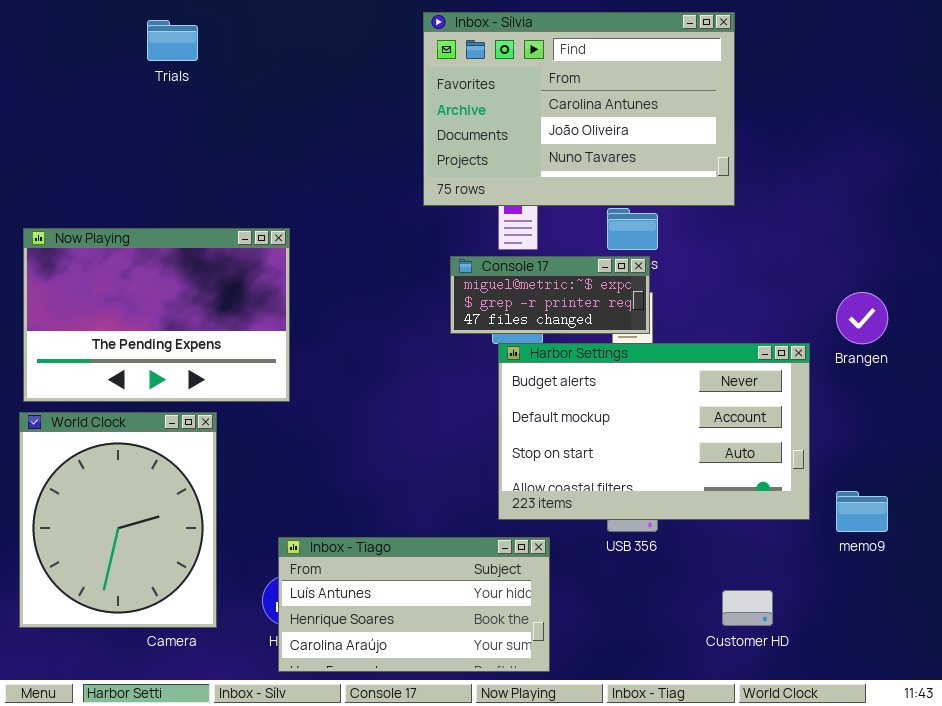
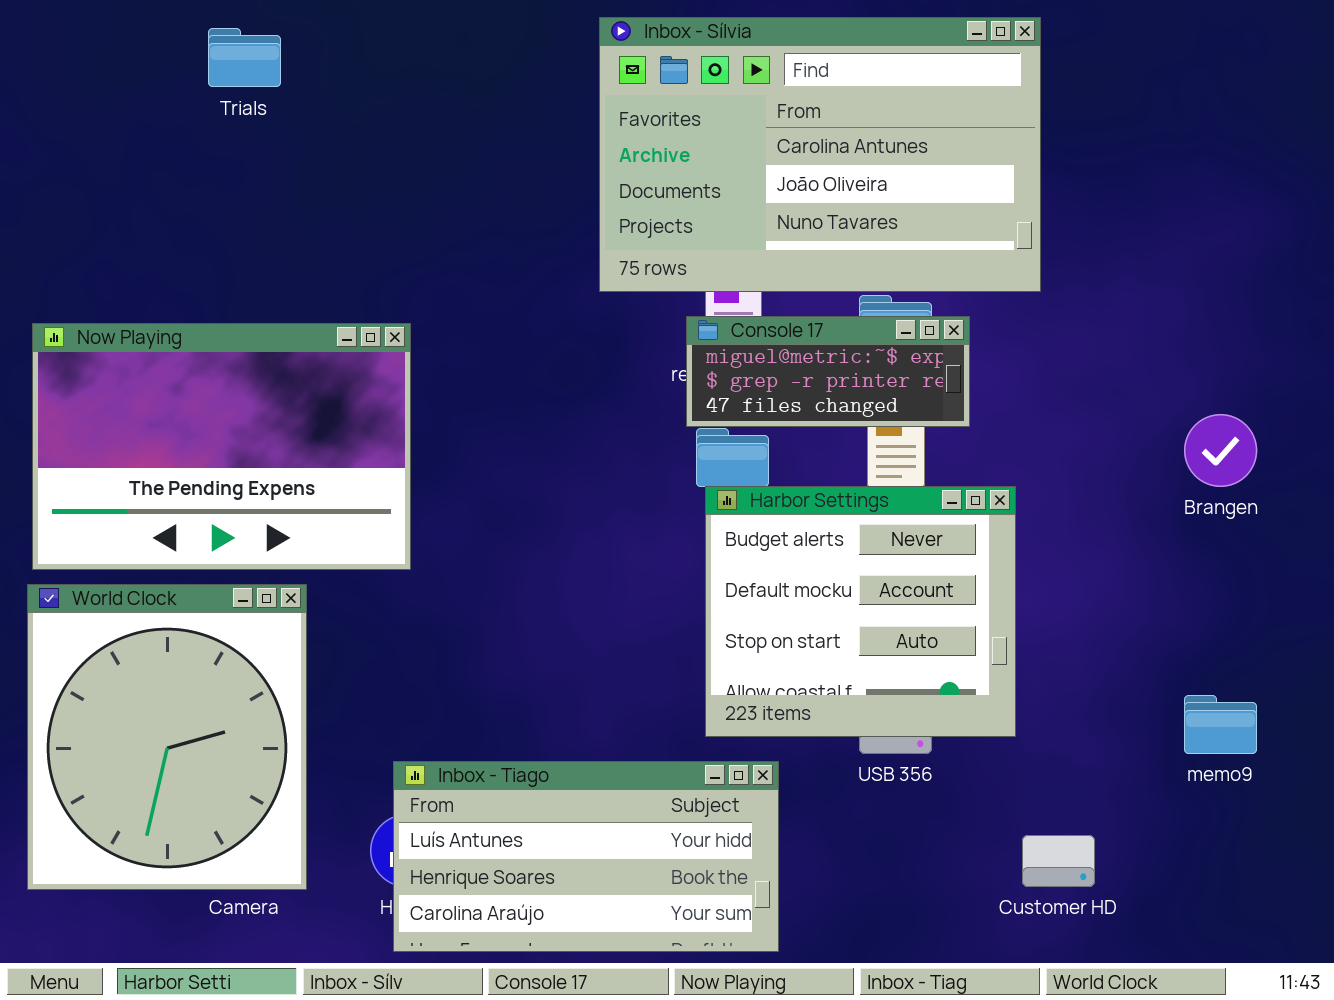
Console 17: [450,256,650,334] -> [686,316,970,427], moved
Harbor Settings: [498,343,810,520] -> [705,486,1016,737], resized

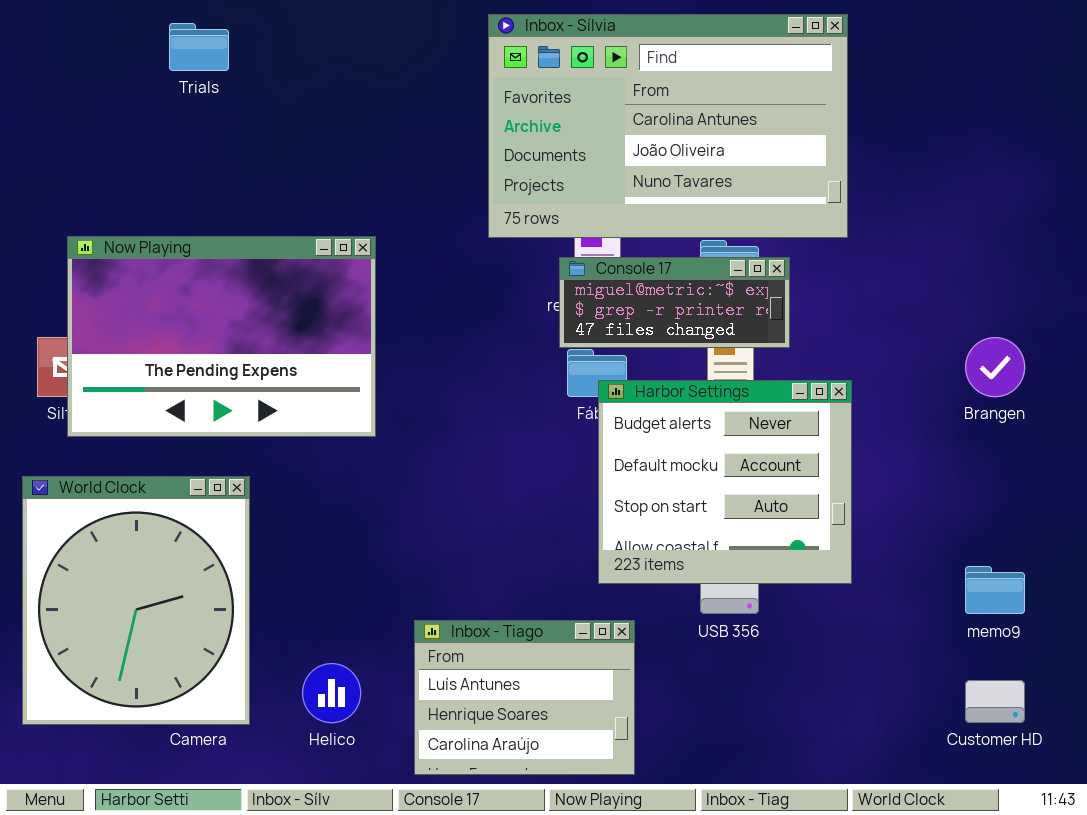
Now Playing: [32,323,411,570] -> [67,236,376,437], moved
Harbor Settings: [705,486,1016,737] -> [598,380,852,584], moved
Inbox - Tiago: [393,761,779,952] -> [414,620,635,775], resized
Customer HD: [1022,835,1095,887] -> [965,680,1025,723], moved

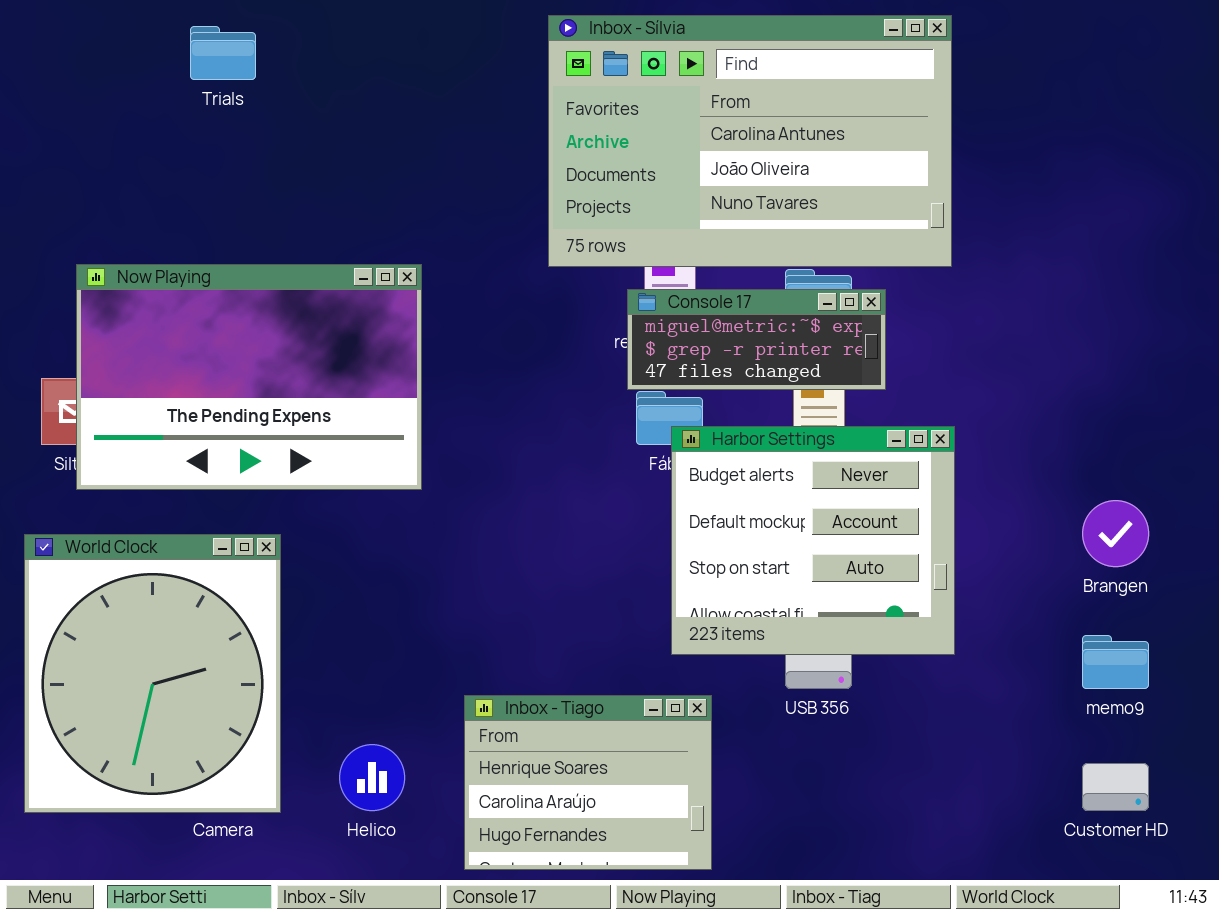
Brangen: [965,337,1025,397] -> [1082,500,1149,567], moved
Inbox - Tiago: [414,620,635,775] -> [464,695,712,870], scrolled down 1 row

